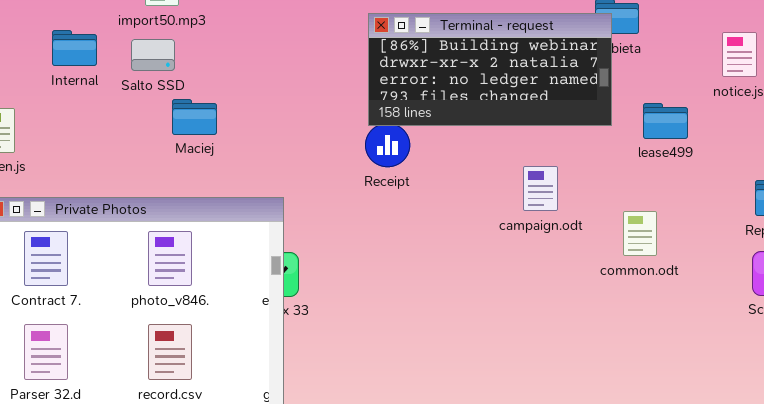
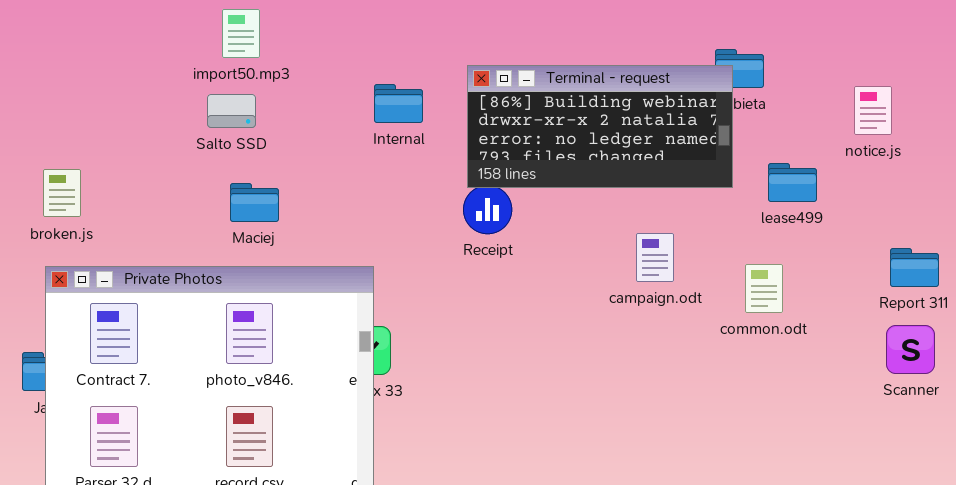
Internal: [52,30,97,66] -> [374,84,423,123], moved
Maciej: [172,99,217,135] -> [230,183,279,222], moved
common.odt: [623,211,657,256] -> [745,264,783,313], moved

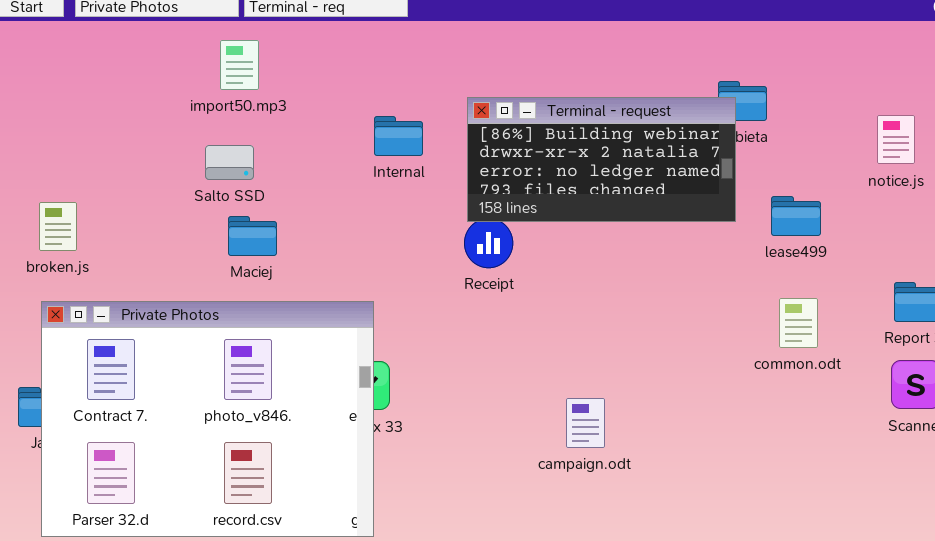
notice.js: [854,86,892,135] -> [877,115,915,164], moved
Salto SSD: [207,94,256,128] -> [205,145,254,180], moved
campaign.odt: [636,233,674,282] -> [566,398,605,448], moved
common.odt: [745,264,783,313] -> [779,298,818,348], moved

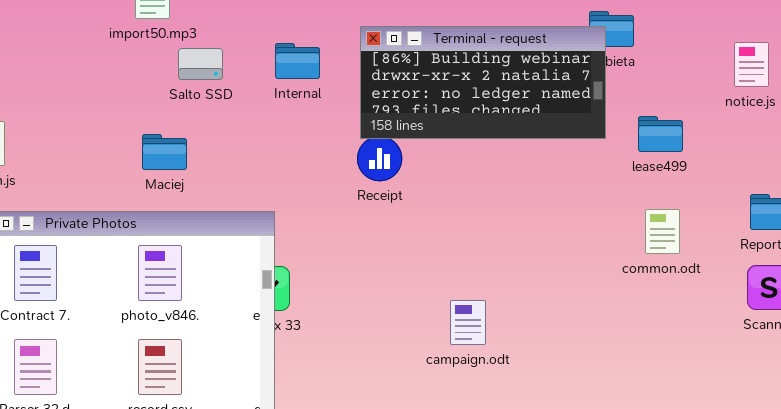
Salto SSD: [205,145,254,180] -> [178,48,223,80], moved

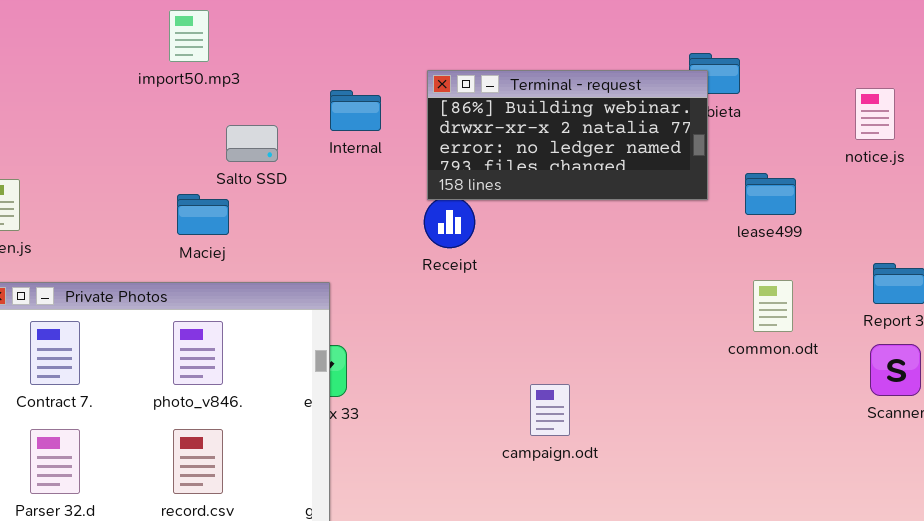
Salto SSD: [178,48,223,80] -> [226,125,278,162], moved

